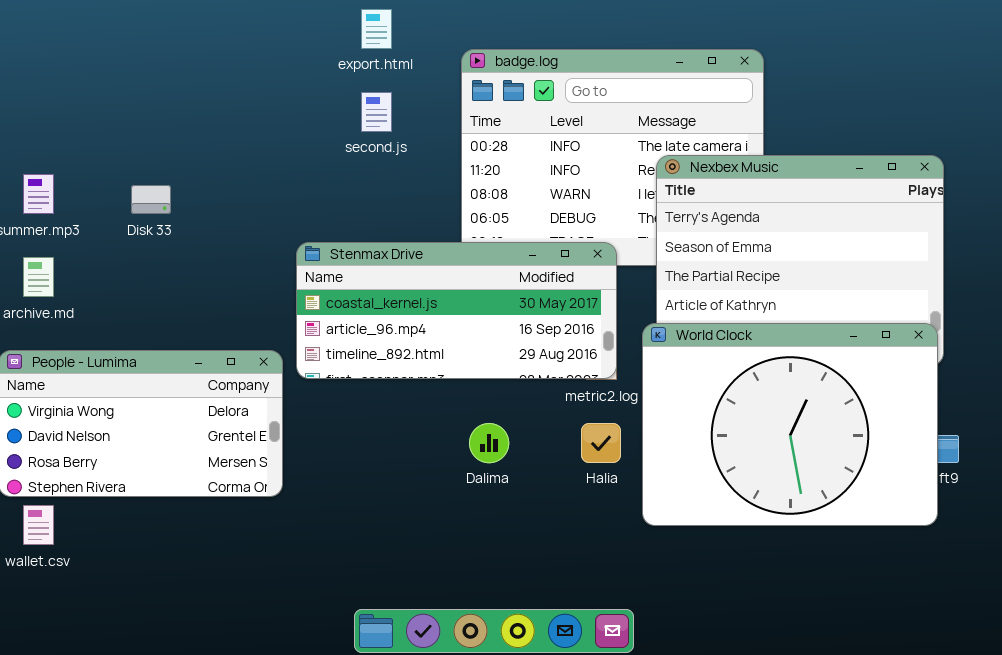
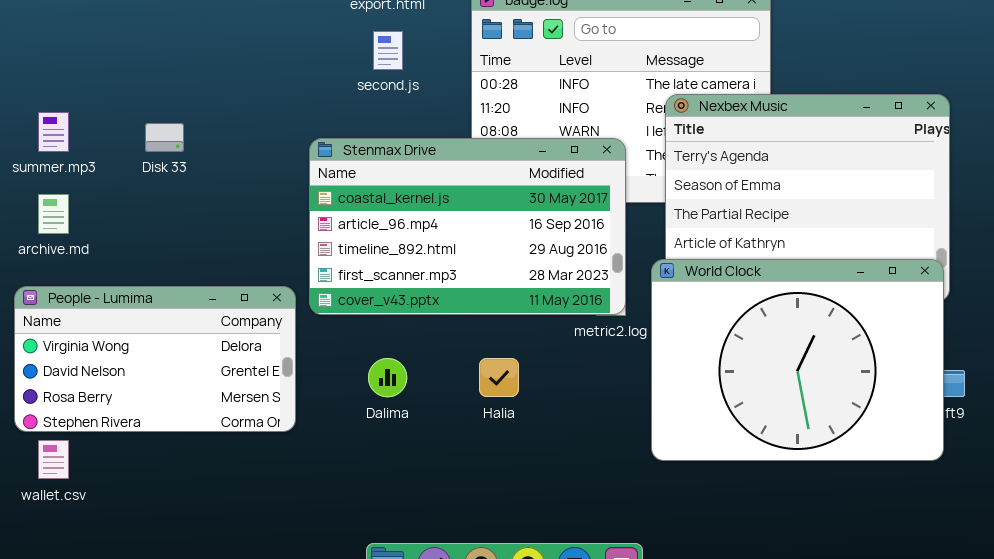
Stenmax Drive: [296,242,617,379] -> [309,138,626,315], resized
Dalima: [469,423,509,463] -> [368,358,407,397], moved
Halia: [581,423,621,463] -> [479,358,519,397], moved

